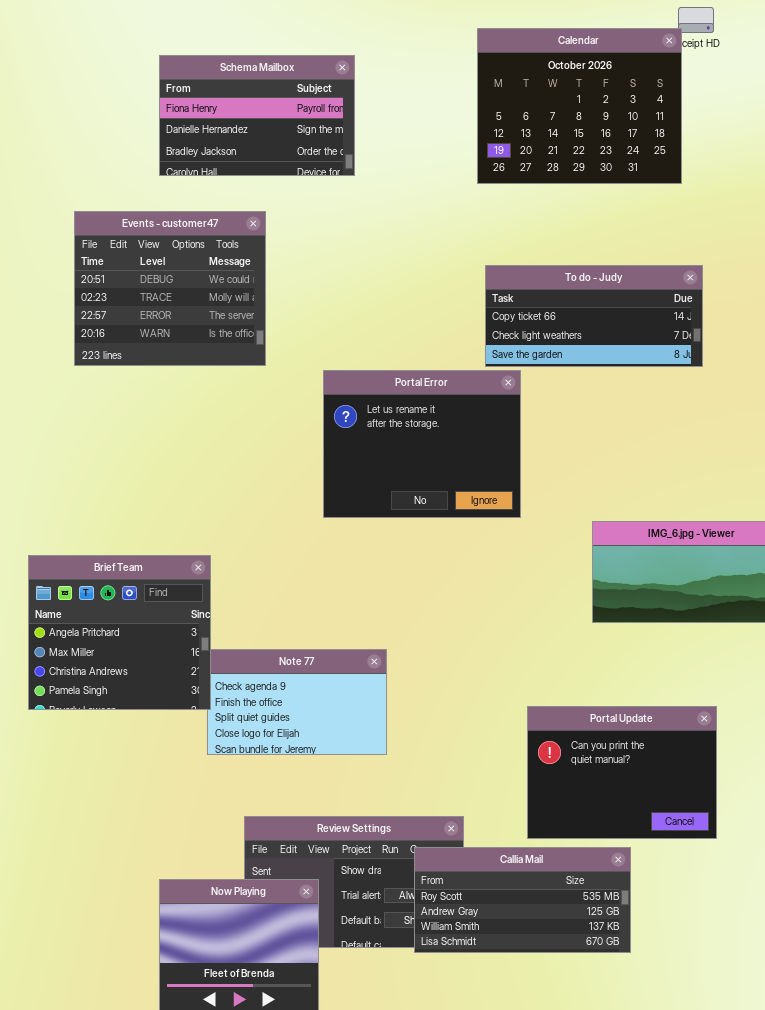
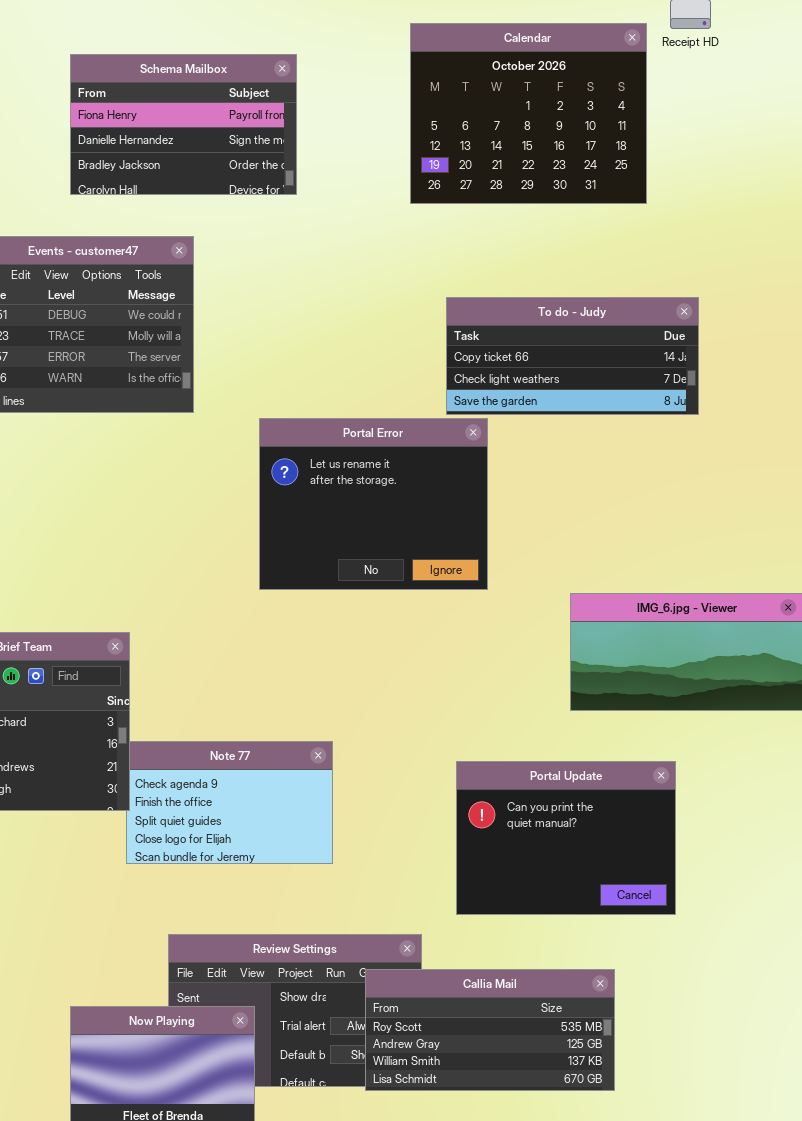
Calendar: [477,28,682,184] -> [410,23,647,204], moved
Portal Update: [527,706,717,839] -> [456,761,676,915], moved

